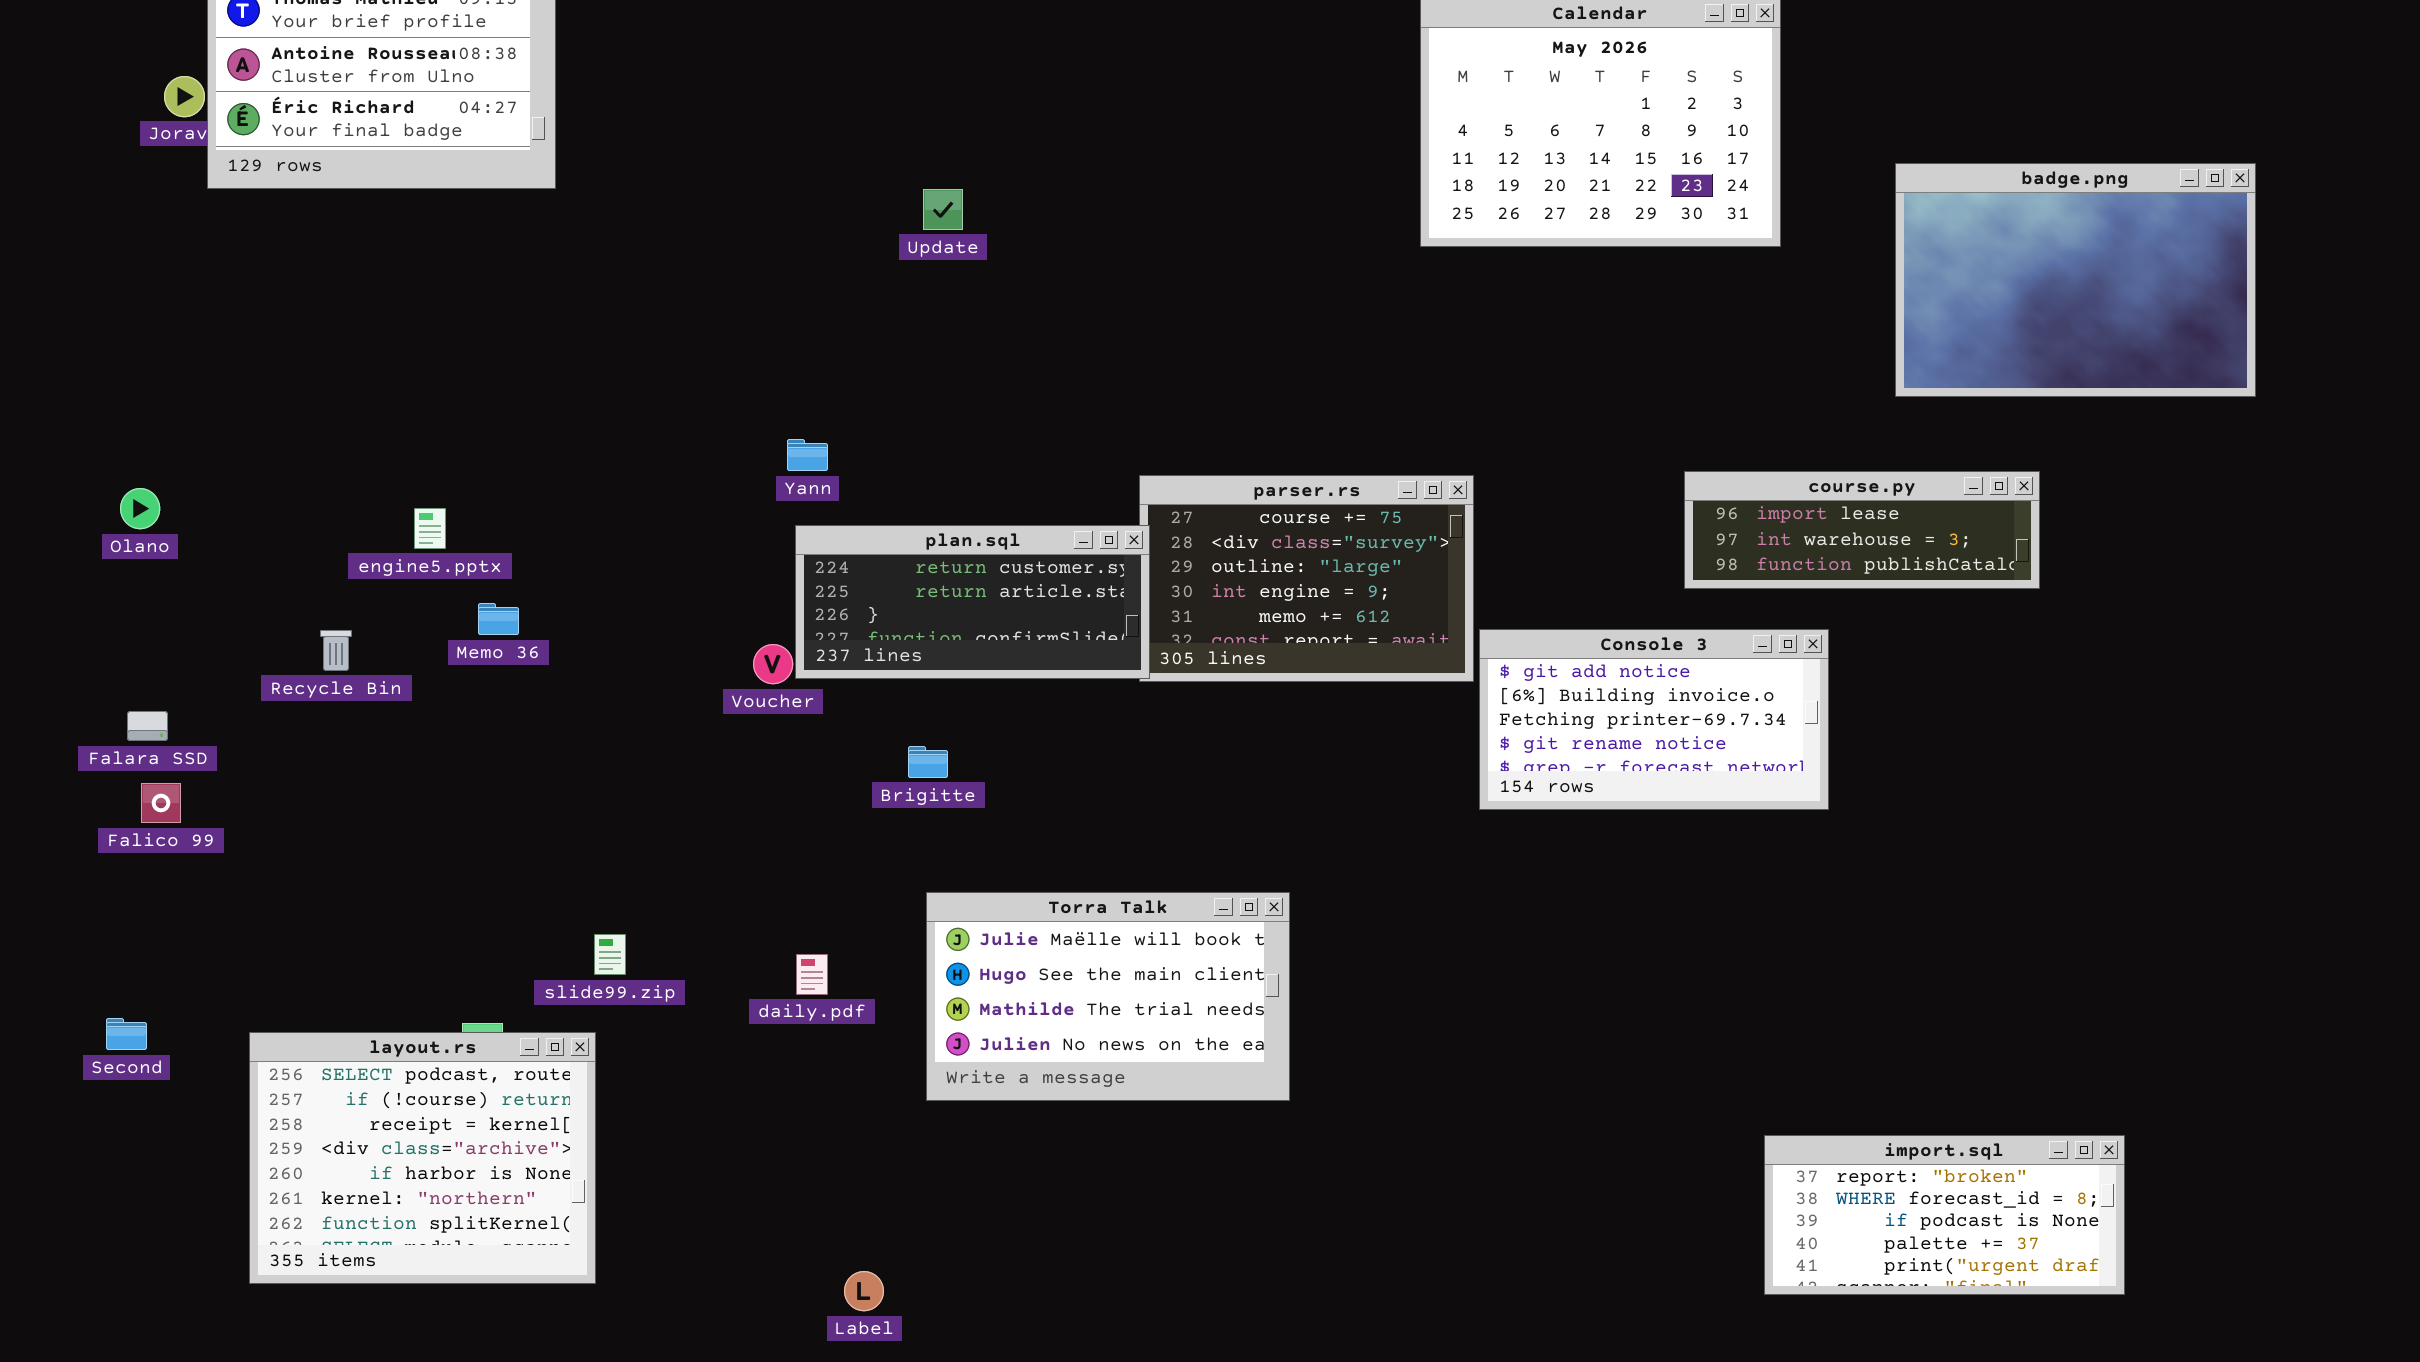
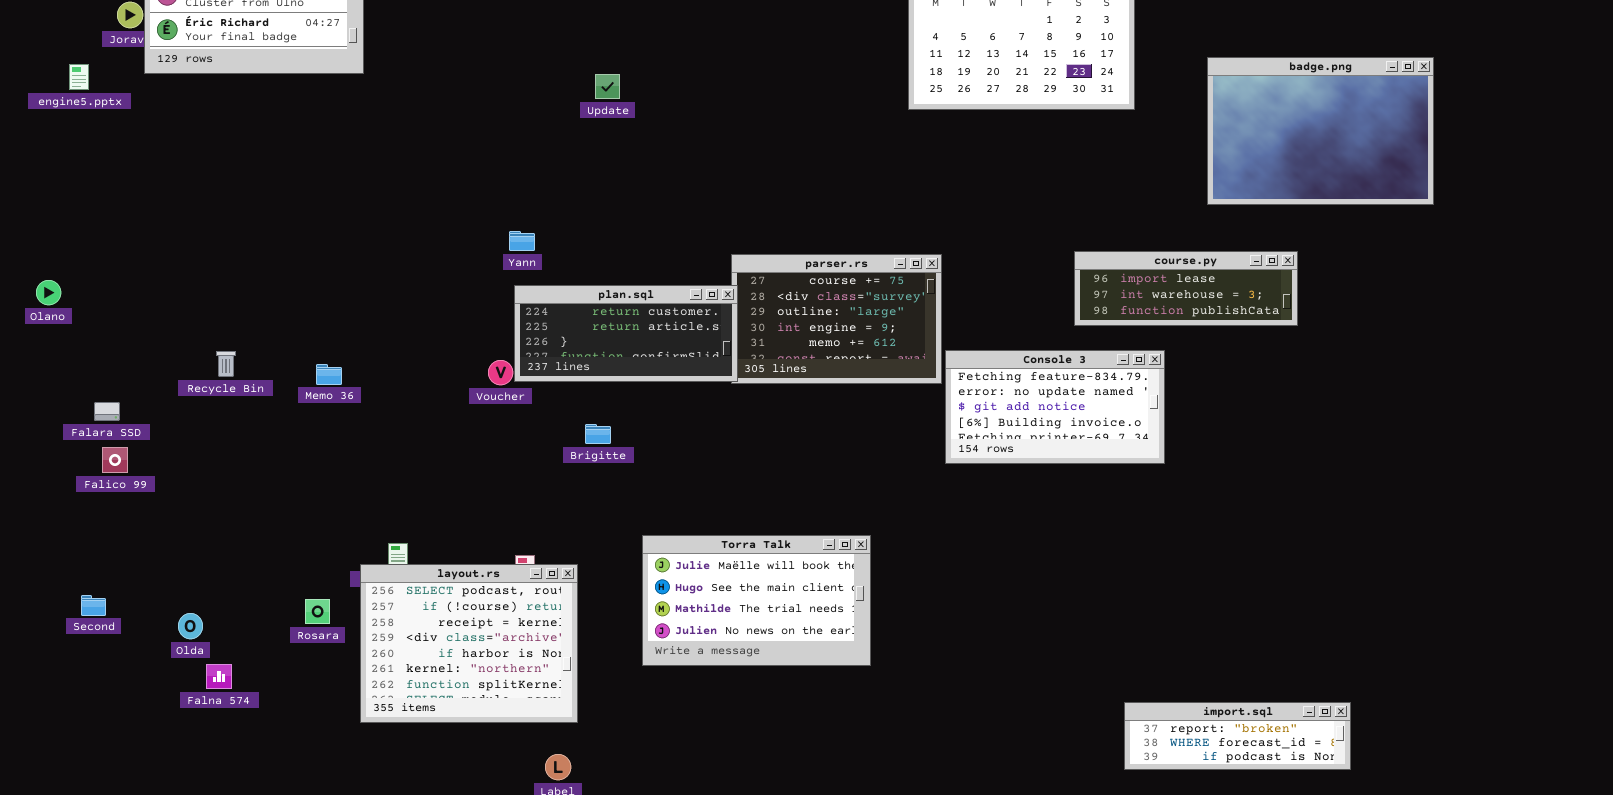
Olano: [120,488,160,529] -> [36,280,61,305], moved
engine5.pptx: [414,508,446,549] -> [69,64,89,90], moved
Memo 36: [478,603,519,635] -> [316,364,342,385], moved
Console 3: [1479,629,1829,810] -> [945,350,1165,464], scrolled up 2 rows
Torra Talk: [926,892,1290,1101] -> [642,535,871,666], moved
layout.rs: [249,1032,596,1284] -> [360,564,578,723], moved
import.sql: [1764,1135,2125,1295] -> [1124,702,1351,770], resized

